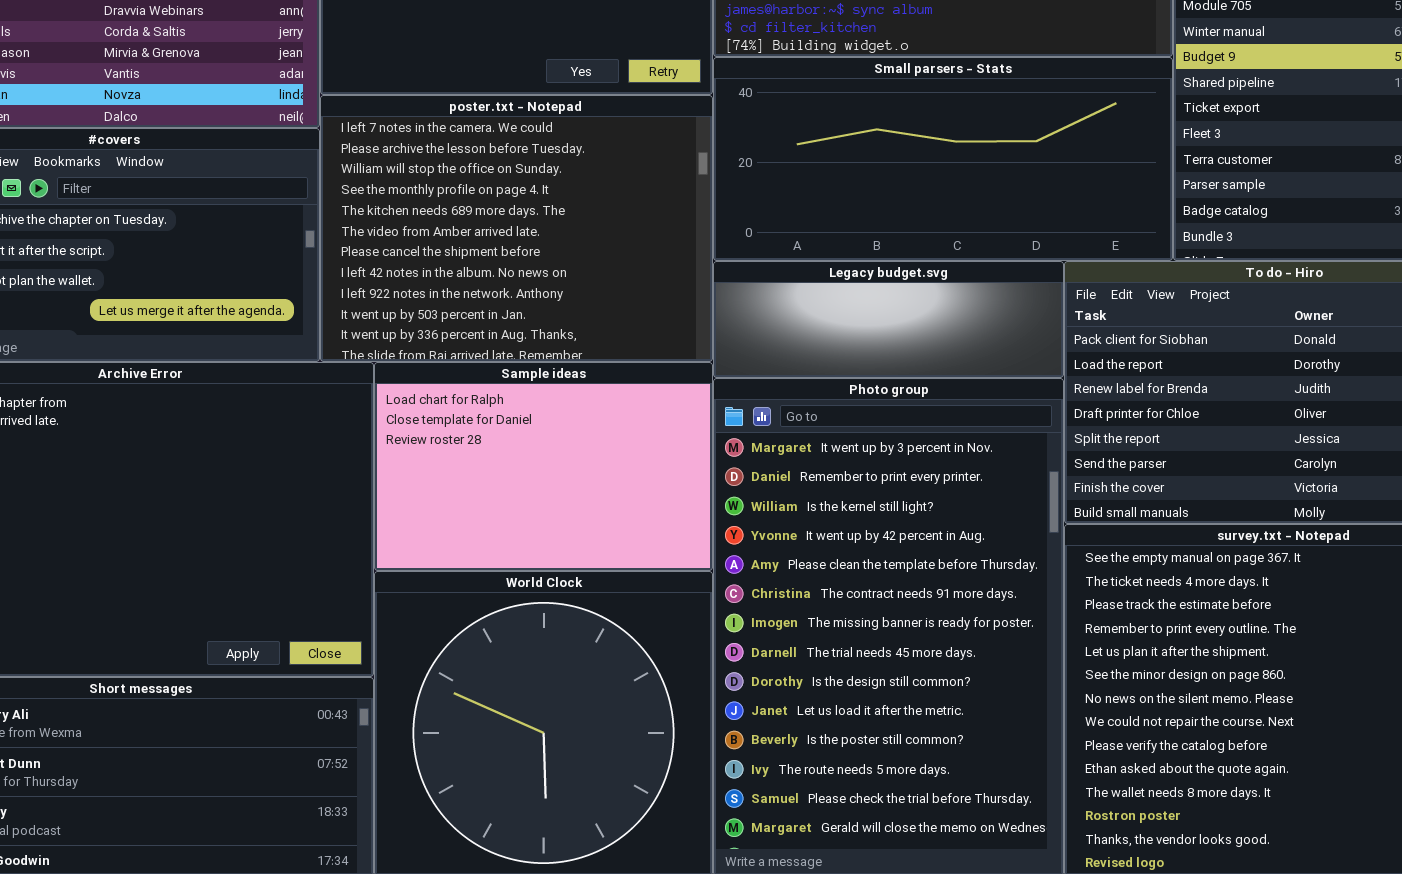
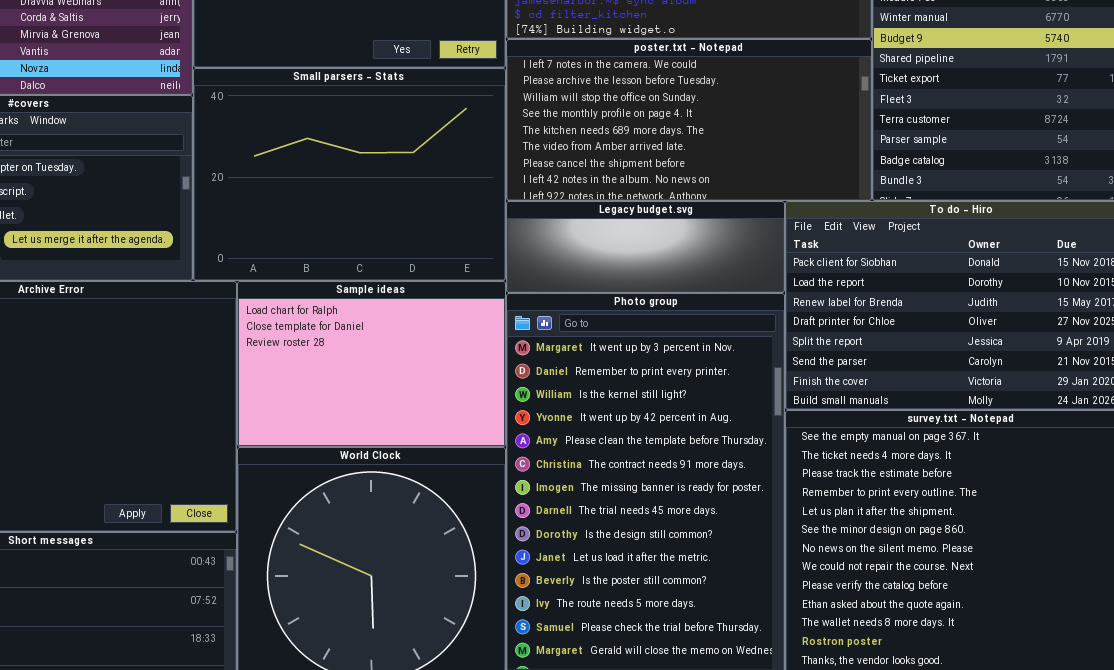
Small parsers - Stats: [713,57,1173,261] -> [193,68,506,281], moved, resized
poster.txt - Notepad: [320,95,713,362] -> [506,39,872,201], moved, resized

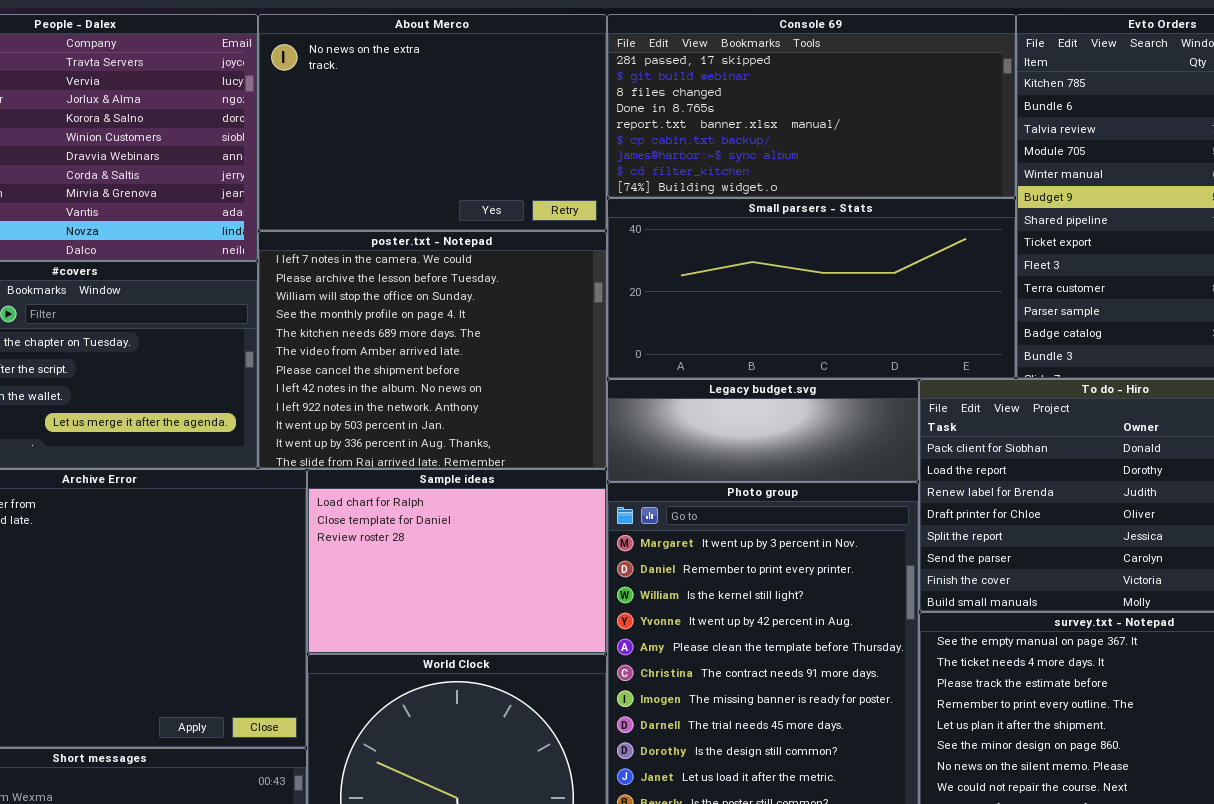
poster.txt - Notepad: [506,39,872,201] -> [258,231,607,469], moved, resized
Small parsers - Stats: [193,68,506,281] -> [607,198,1016,379], moved, resized

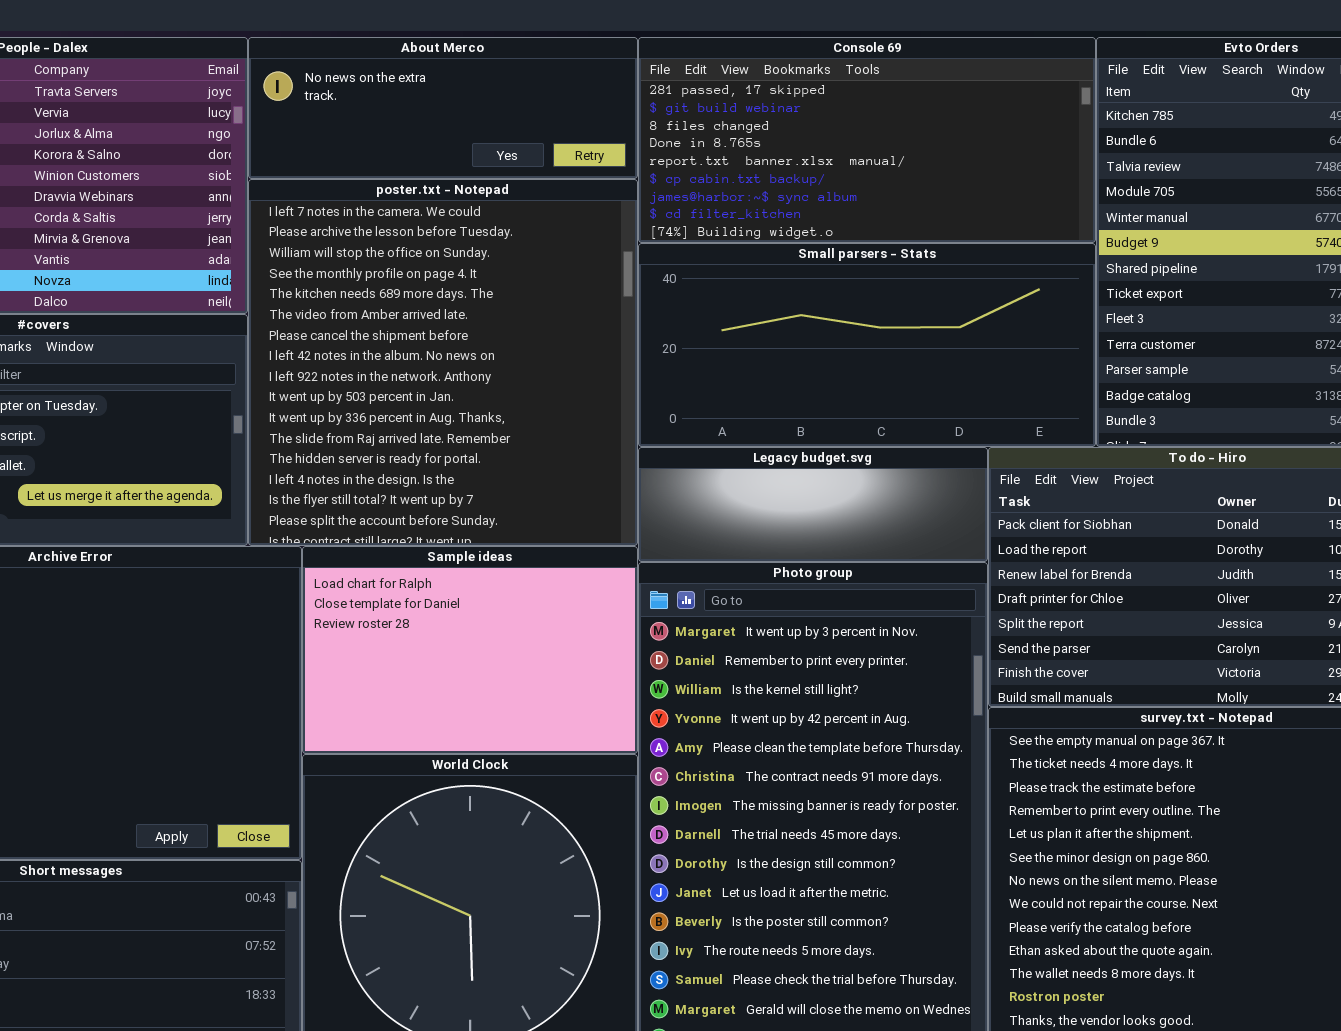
About Merco: [258,14,607,231] -> [248,37,638,179], resized
poster.txt - Notepad: [258,231,607,469] -> [248,179,638,546], resized

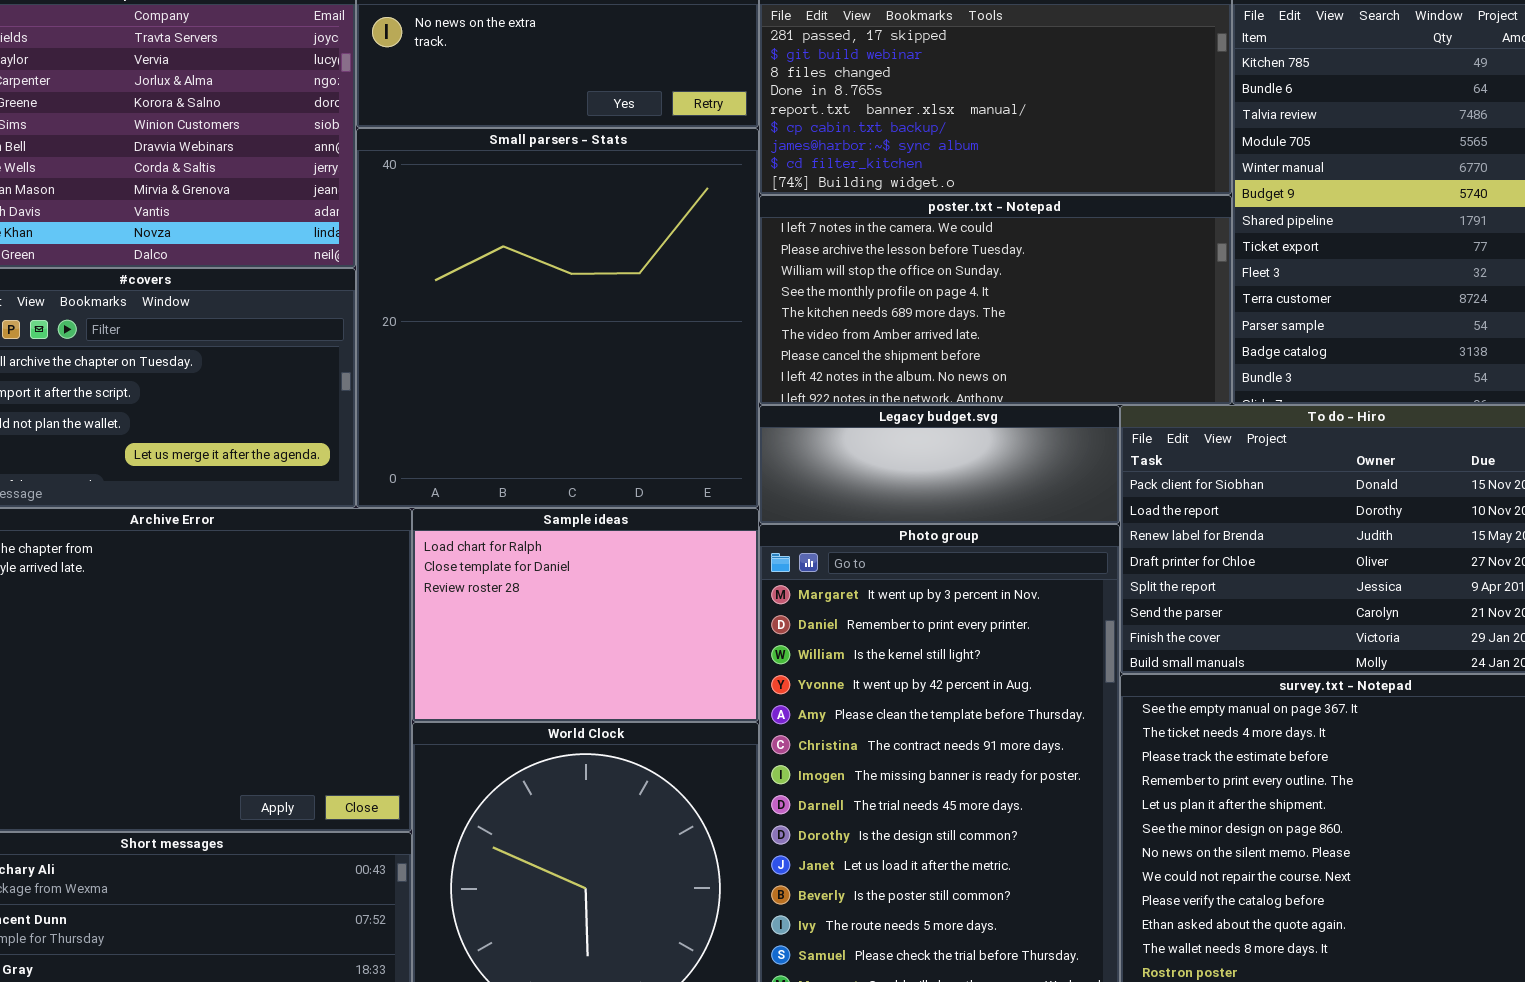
poster.txt - Notepad: [248,179,638,546] -> [759,195,1232,405], moved, resized
Small parsers - Stats: [638,243,1096,447] -> [356,128,759,508], moved, resized

